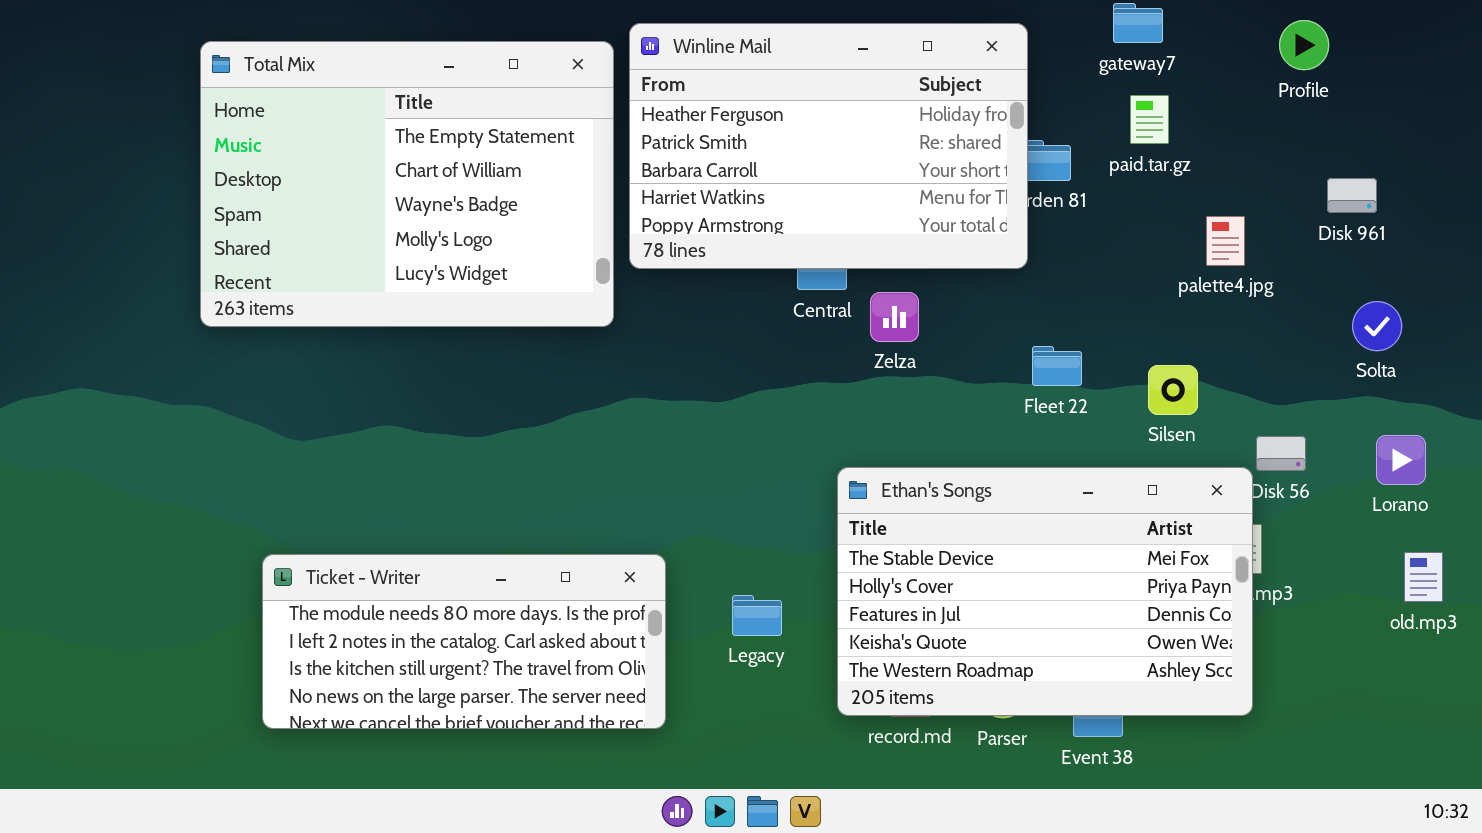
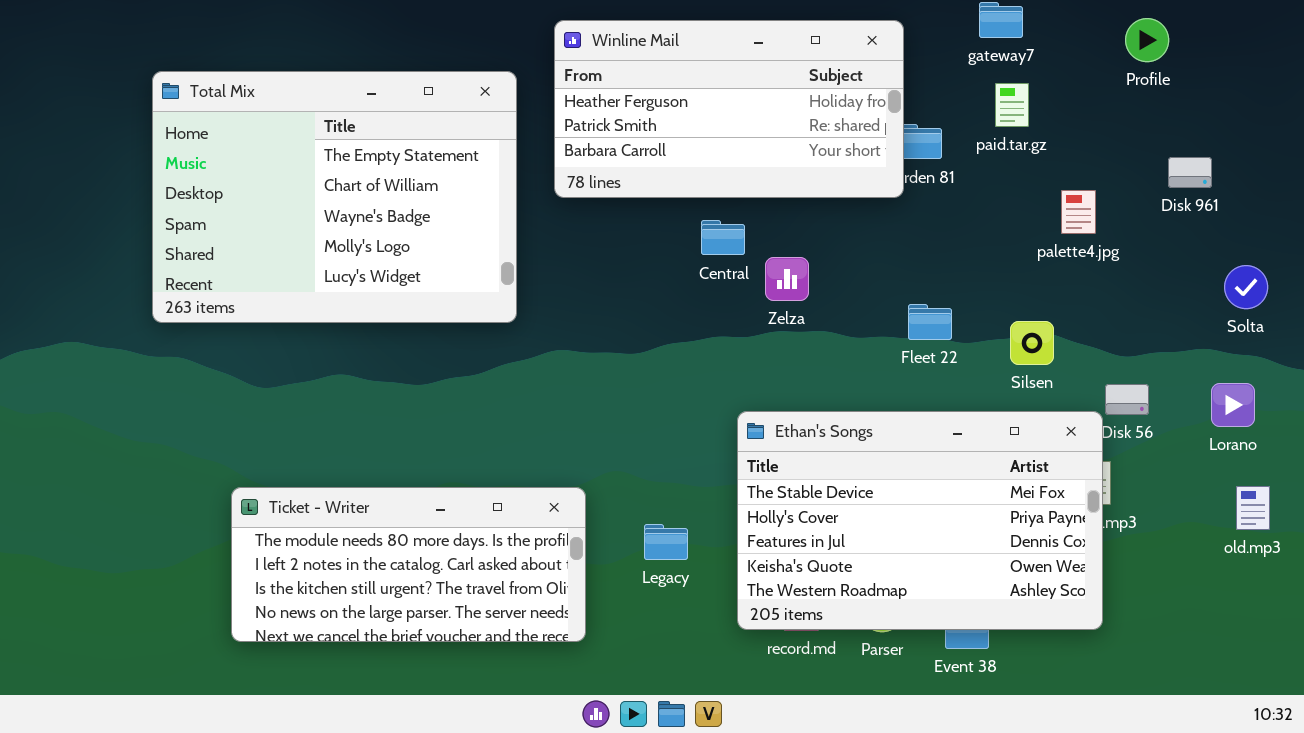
Winline Mail: [629,23,1028,269] -> [554,20,904,198], resized
Total Mix: [200,41,614,327] -> [152,71,517,323], moved
Solta: [1352,301,1402,351] -> [1224,265,1268,309], moved

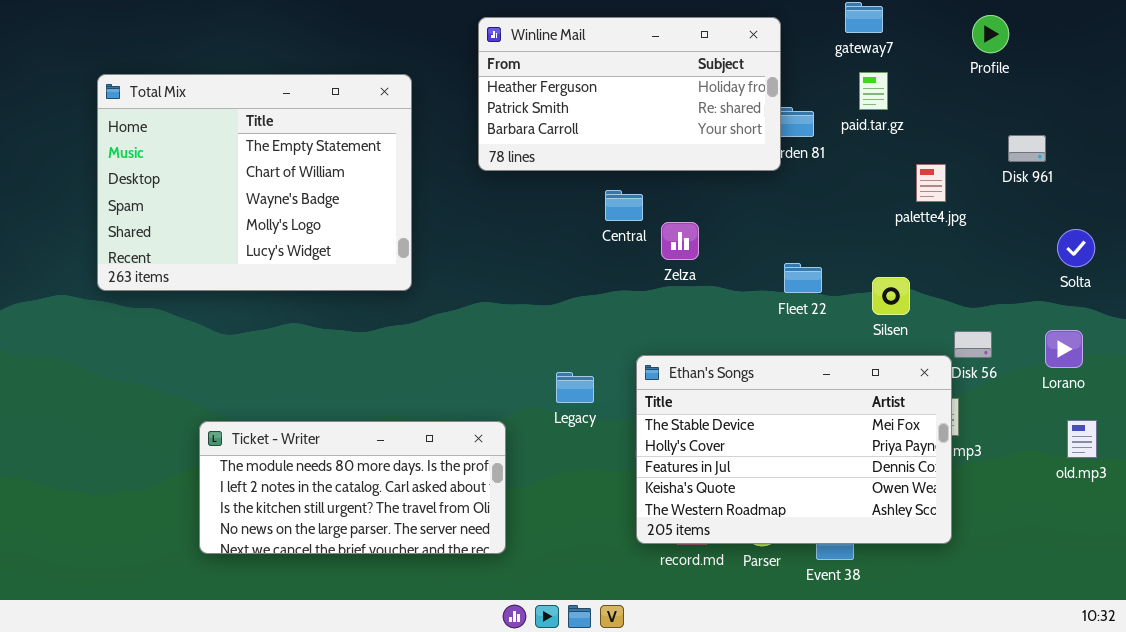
Total Mix: [152,71,517,323] -> [97,74,412,291], moved
Legacy: [644,524,688,560] -> [556,372,594,403], moved

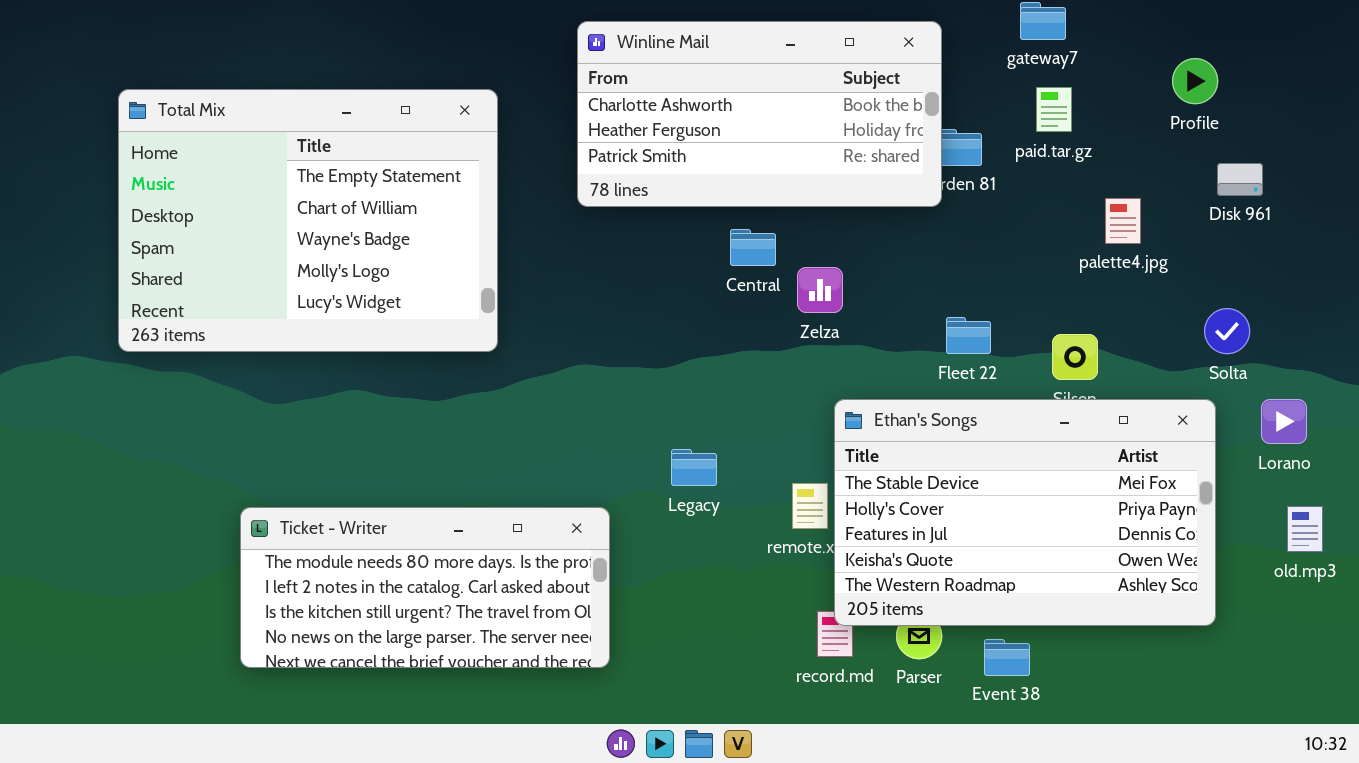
Profile: [972,15,1009,53] -> [1172,58,1218,104], moved
Winline Mail: [478,17,781,171] -> [577,21,942,207], scrolled up 1 row
Solta: [1057,229,1095,267] -> [1204,308,1250,354], moved
Ethan's Songs: [636,355,952,544] -> [834,399,1216,626], moved

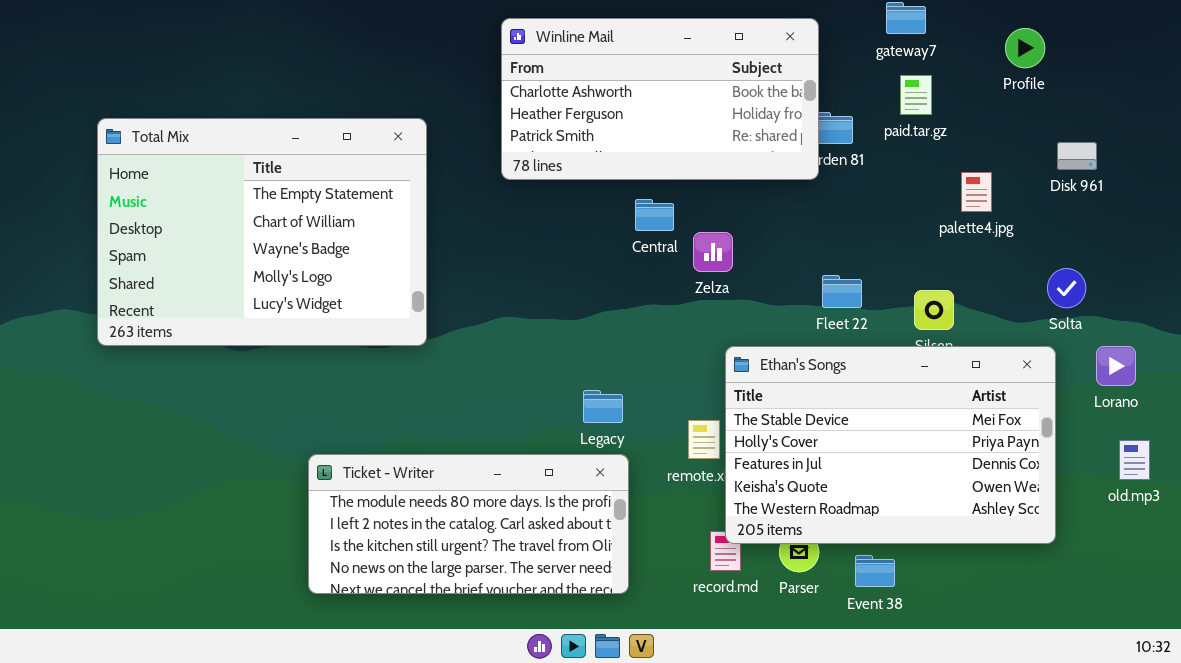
Profile: [1172,58,1218,104] -> [1005,28,1045,68], moved
Total Mix: [118,89,498,352] -> [97,118,427,346], moved
Ticket - Writer: [240,507,610,668] -> [308,454,629,594], moved

